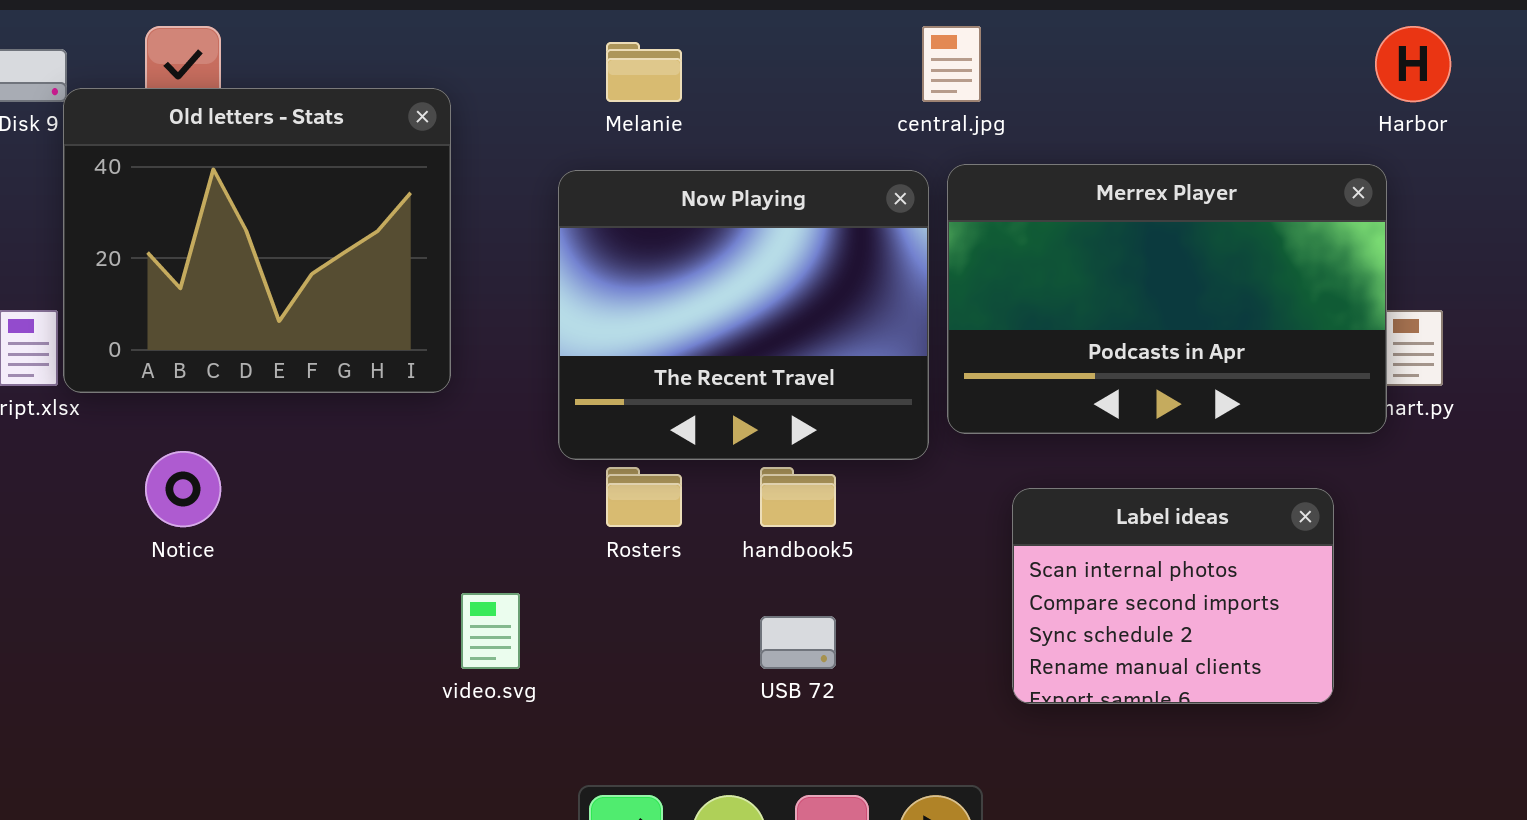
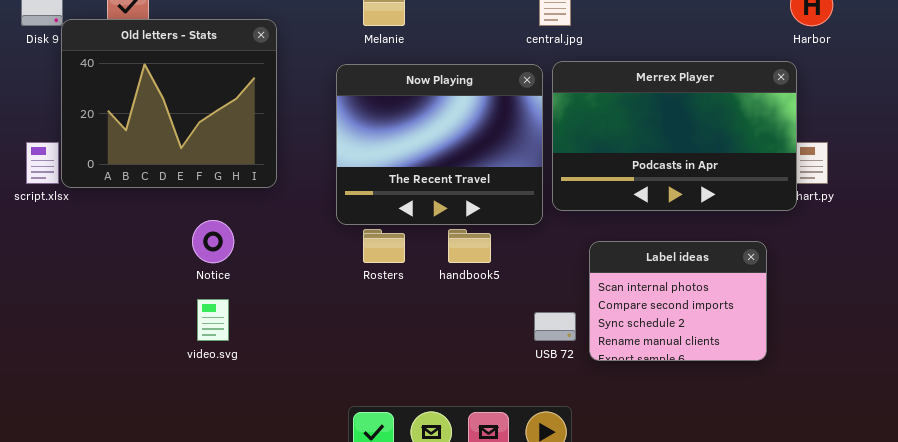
Notice: [145,451,221,527] -> [192,220,234,263], moved
video.svg: [461,593,520,669] -> [197,299,229,341], moved
USB 72: [760,616,836,669] -> [534,312,576,341], moved

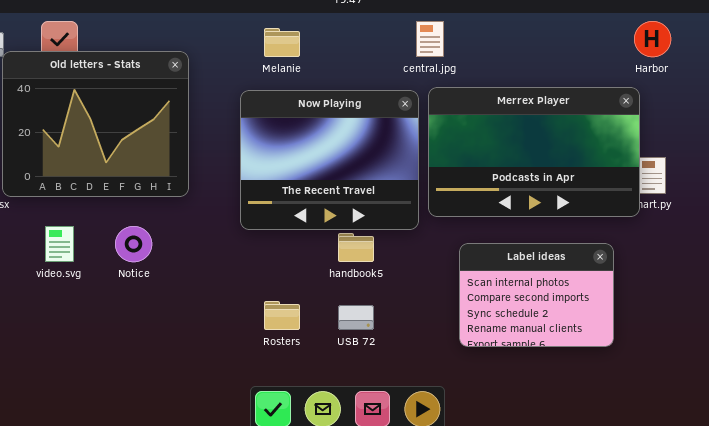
Rosters: [363,229,405,263] -> [264,301,300,330], moved
video.svg: [197,299,229,341] -> [45,226,74,262], moved
USB 72: [534,312,576,341] -> [338,305,374,330], moved

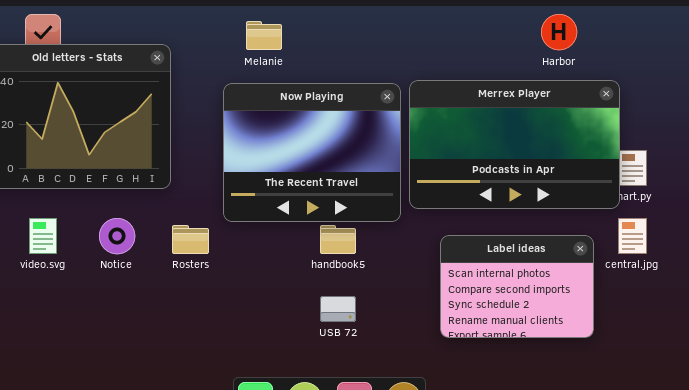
central.jpg: [416,21,444,57] -> [618,218,647,254], moved
Harbor: [634,21,671,57] -> [541,14,577,50], moved
Rosters: [264,301,300,330] -> [172,225,209,254], moved

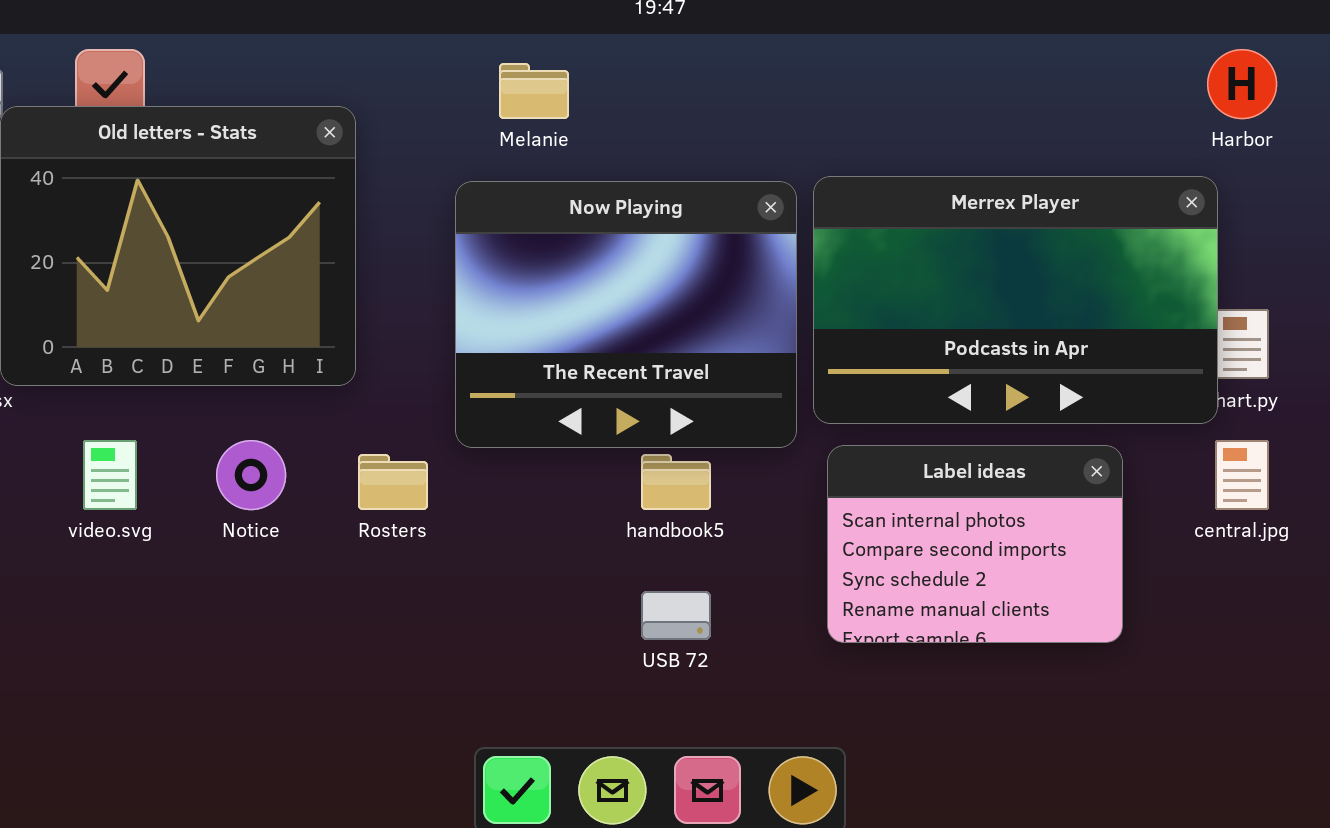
Harbor: [541,14,577,50] -> [1207,49,1277,119], moved
Label ideas: [440,235,594,338] -> [827,445,1123,643], moved

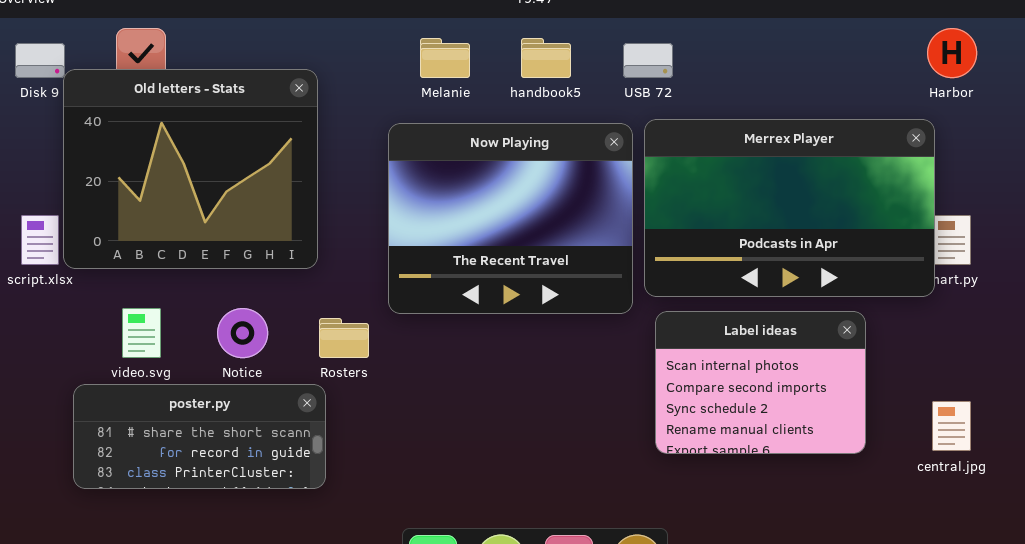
central.jpg: [1215,440,1269,510] -> [932,401,971,451], moved
handbook5: [641,454,711,510] -> [521,38,571,78], moved
poster.py: none -> [73,384,326,489], opened
USB 72: [641,591,711,640] -> [623,43,673,78], moved

